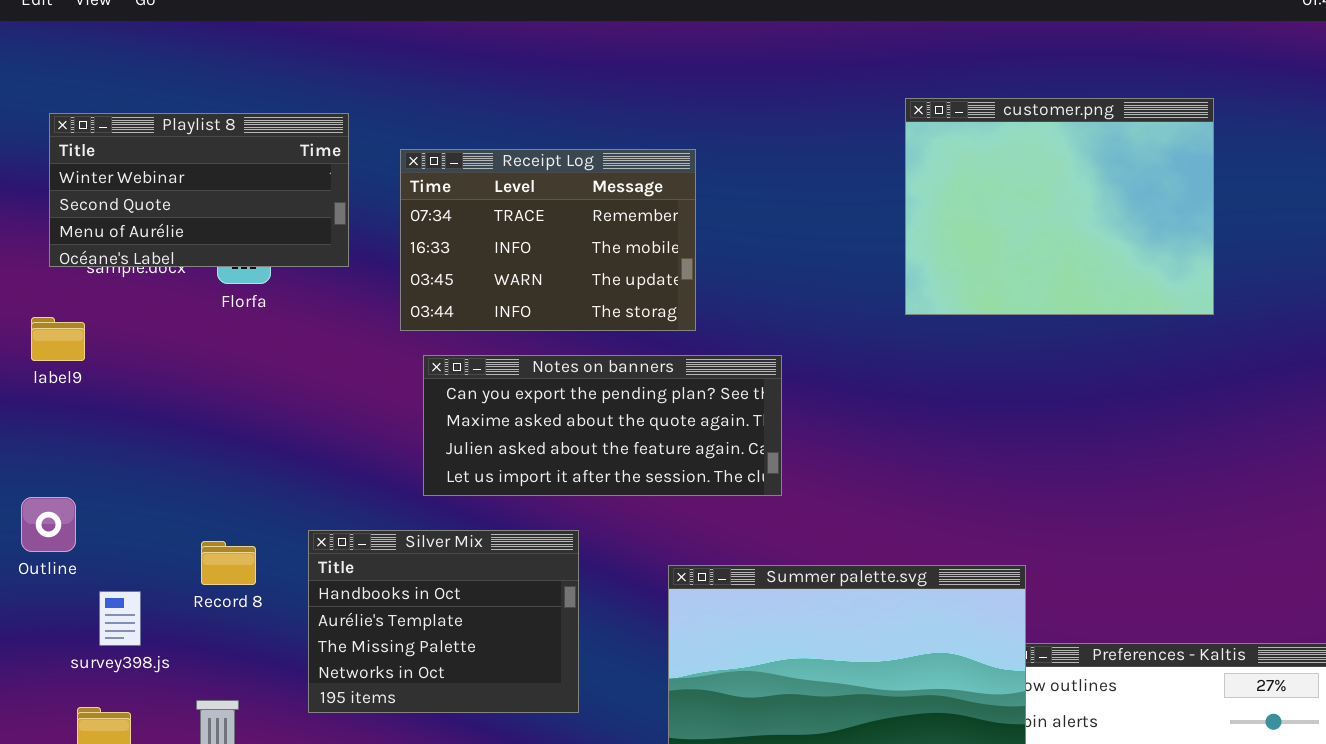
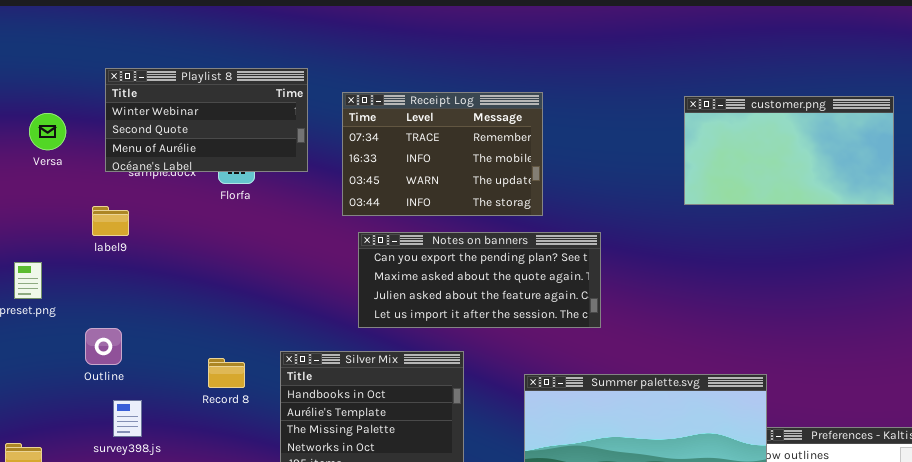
customer.png: [905,98,1214,315] -> [684,96,894,205], resized
survey398.js: [99,591,141,646] -> [113,400,142,437], moved

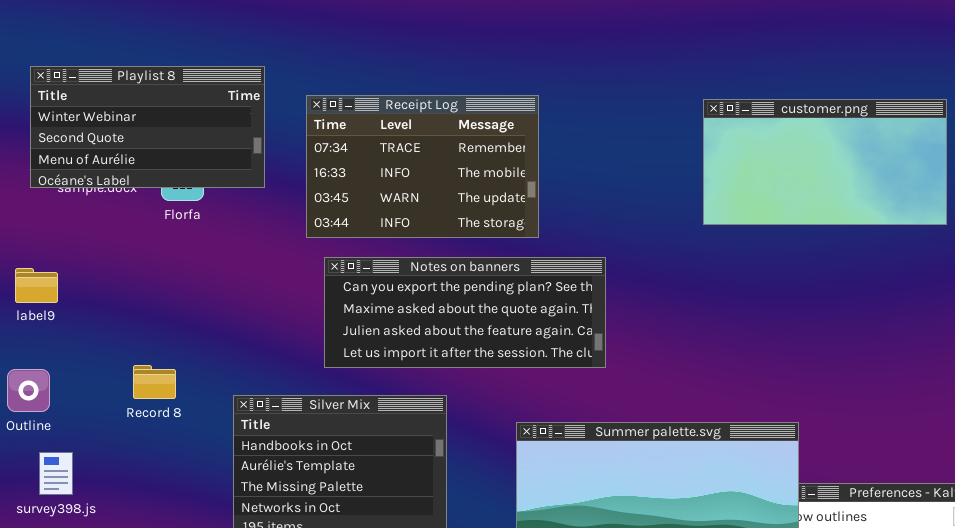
label9: [92,206,129,236] -> [15,268,58,303], moved
Record 8: [208,358,245,388] -> [133,365,176,399], moved

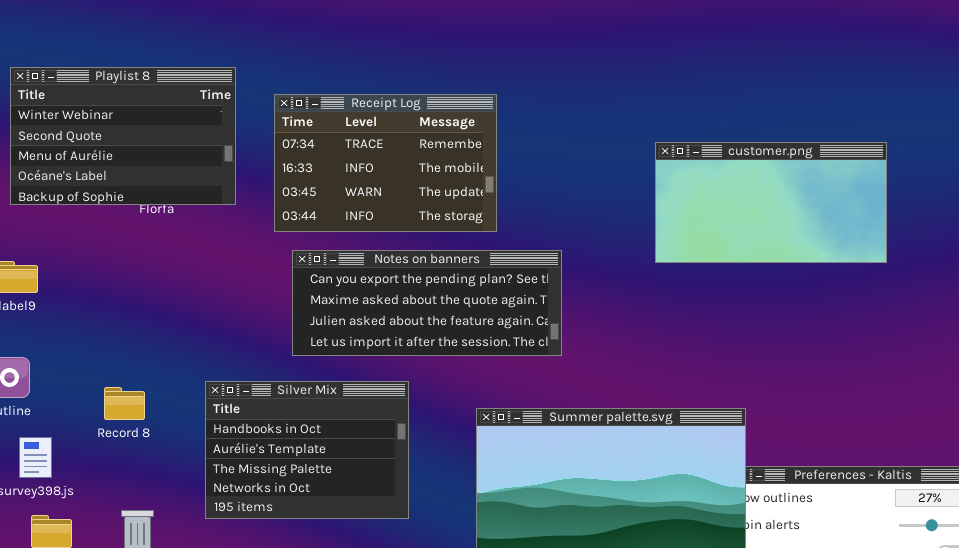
Playlist 8: [30,66,265,188] -> [10,67,236,205], resized
customer.png: [703,99,947,225] -> [655,142,887,263], moved
Record 8: [133,365,176,399] -> [104,387,145,420], moved

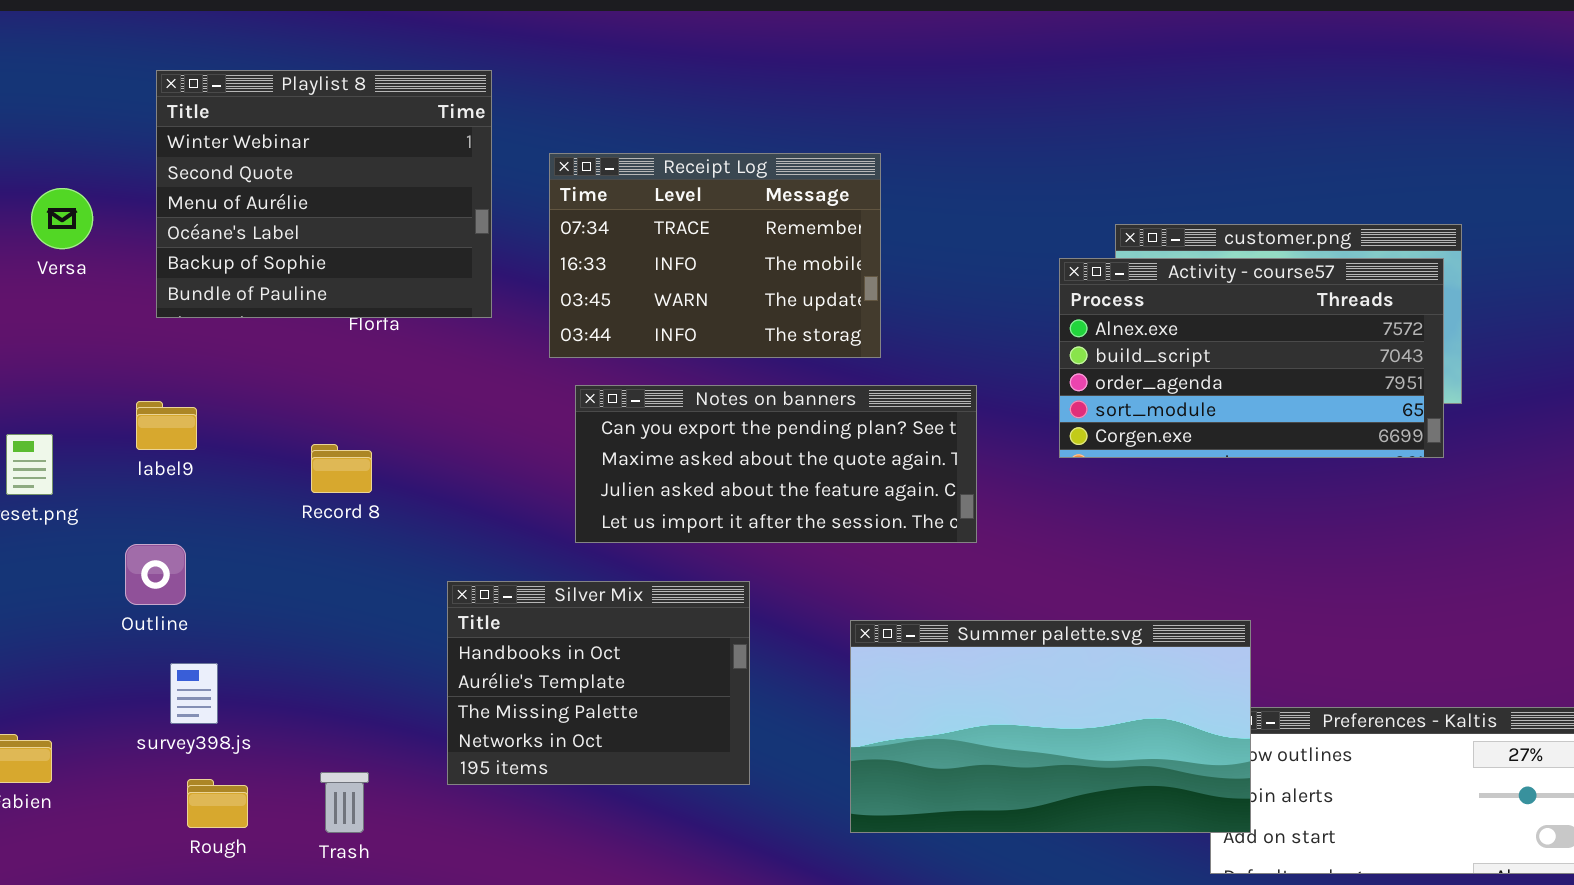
Playlist 8: [10,67,236,205] -> [156,70,492,318], resized
Activity - course57: none -> [1059,258,1444,458], opened
Record 8: [104,387,145,420] -> [311,444,372,493], moved

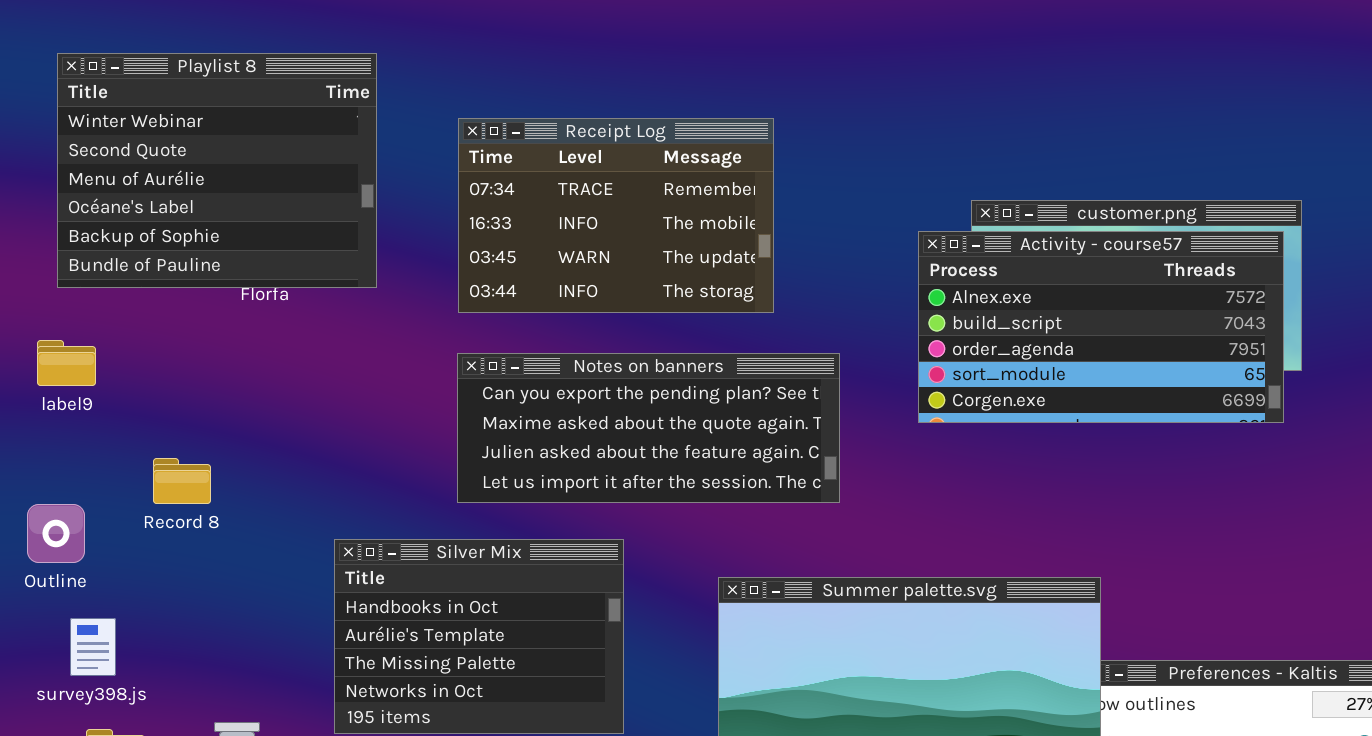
Receipt Log: [549,153,881,358] -> [458,118,774,313], moved
label9: [136,401,197,450] -> [37,340,96,386], moved
Record 8: [311,444,372,493] -> [153,458,211,504], moved

